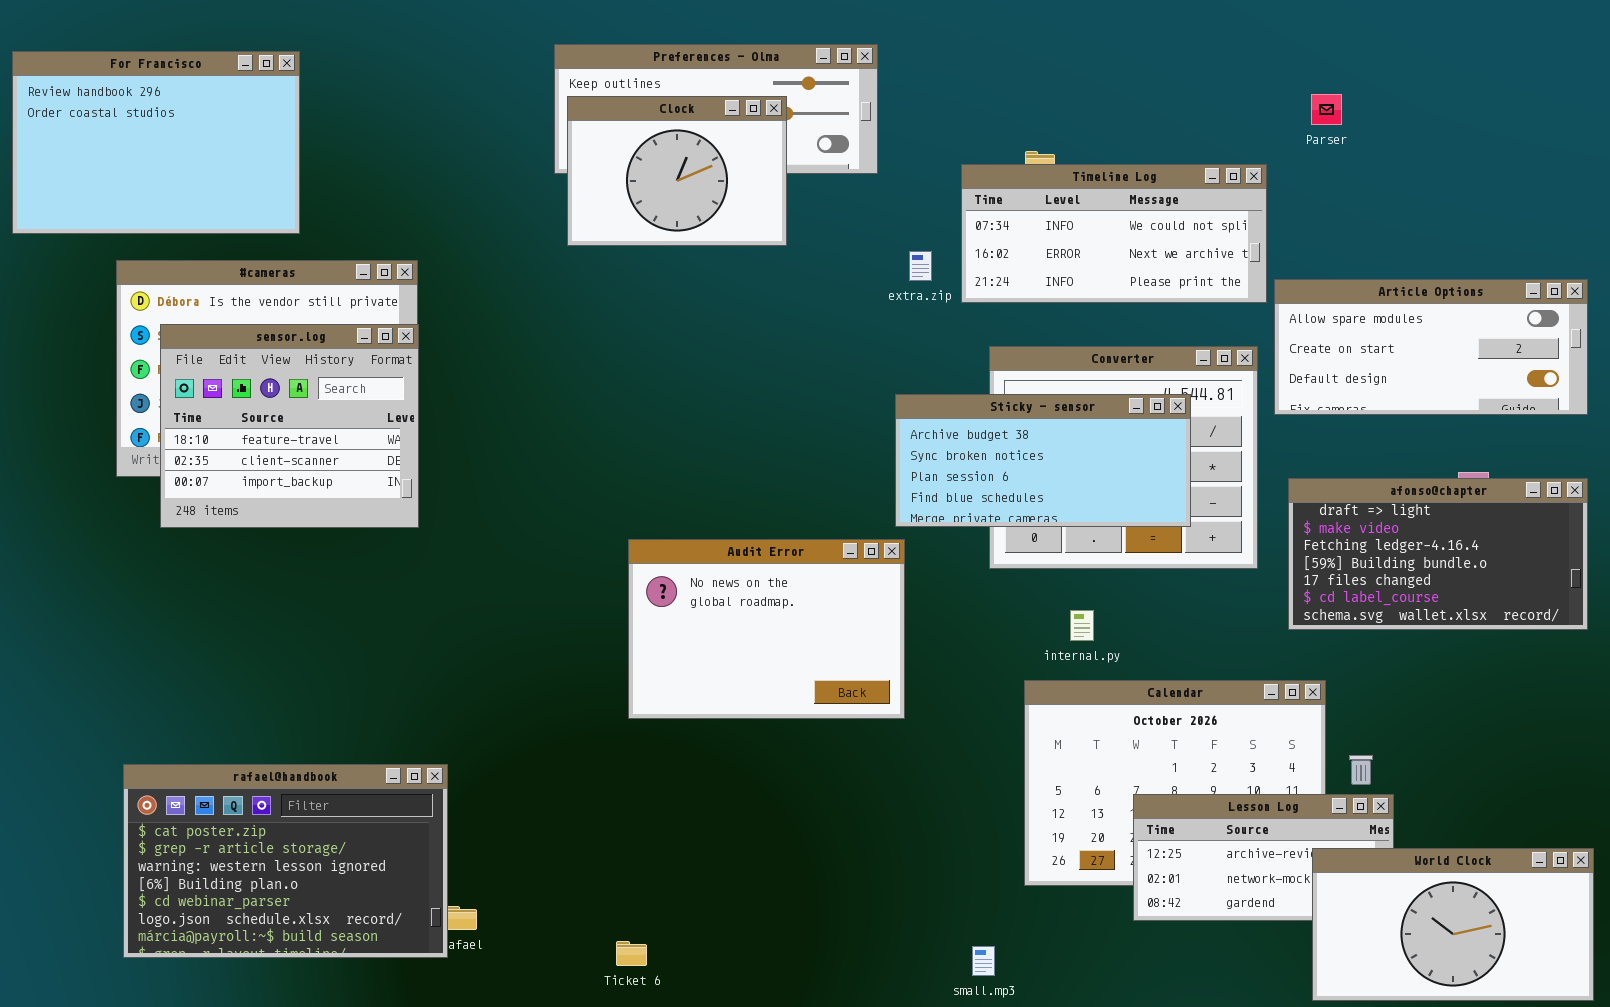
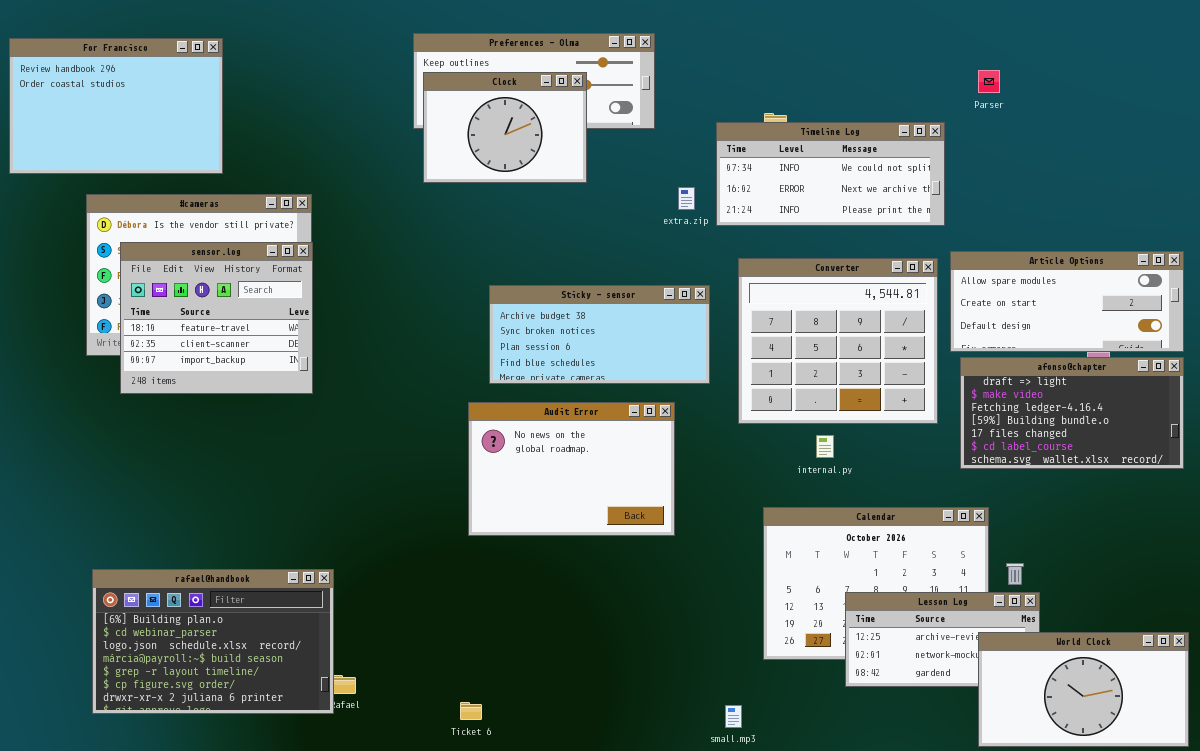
Article Options: [1274,279,1588,415] -> [950,251,1184,352], moved
Sticky - sensor: [895,394,1191,527] -> [489,285,710,384], moved
internal.py: [1070,610,1094,641] -> [816,435,834,458], moved
rafael@handbook: [123,764,448,958] -> [92,569,334,714], scrolled down 3 rows

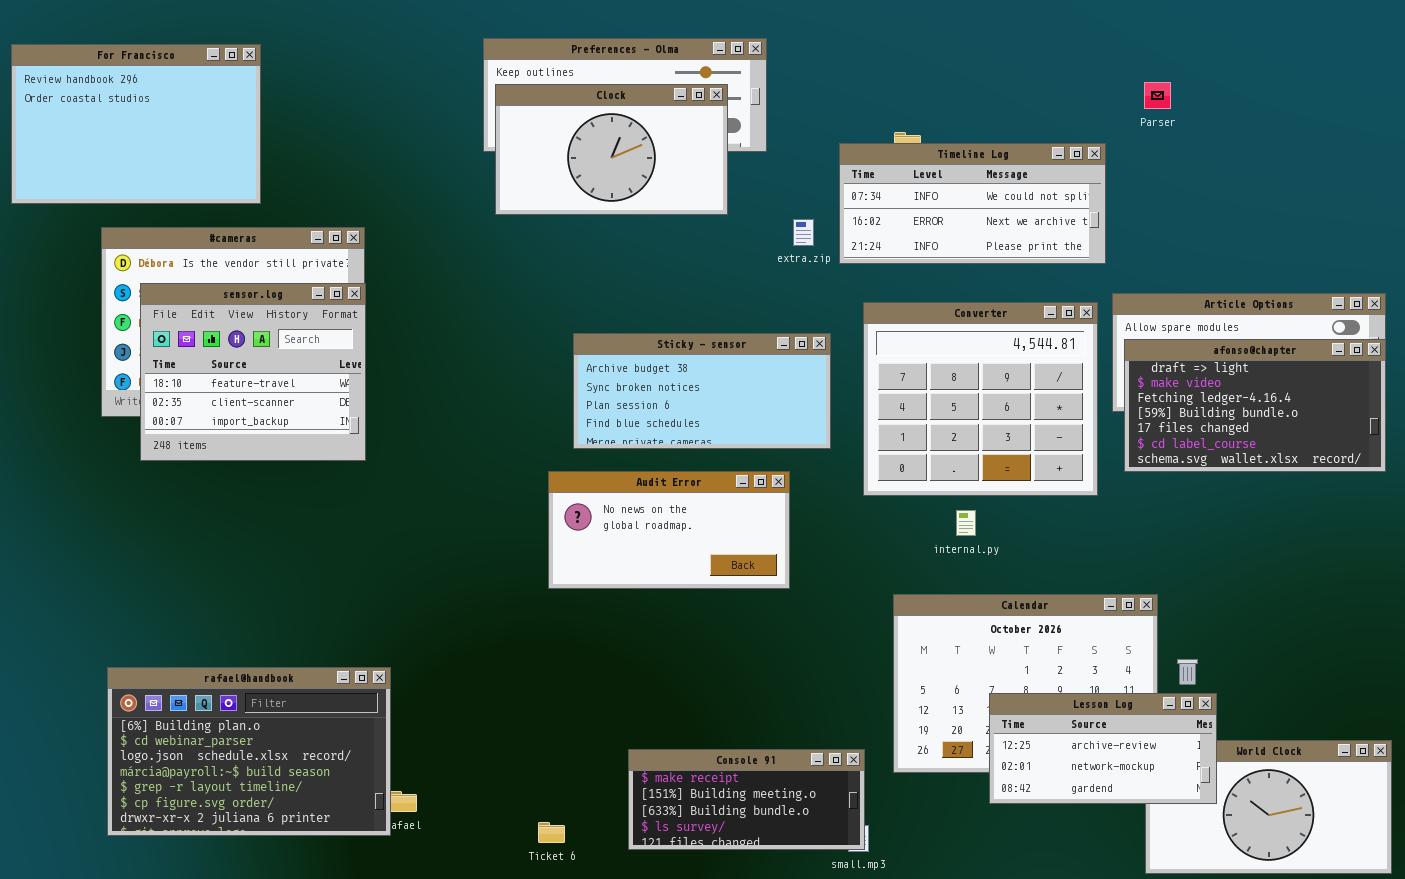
Clock: [423,72,587,183] -> [495,84,728,215], resized
afonso@chapter: [960,357,1184,469] -> [1124,339,1386,472], moved
Audit Error: [468,402,675,536] -> [548,471,790,589], resized
Lesson Log: [845,592,1040,687] -> [989,693,1217,804], raised
Console 91: none -> [628,749,865,850], opened

